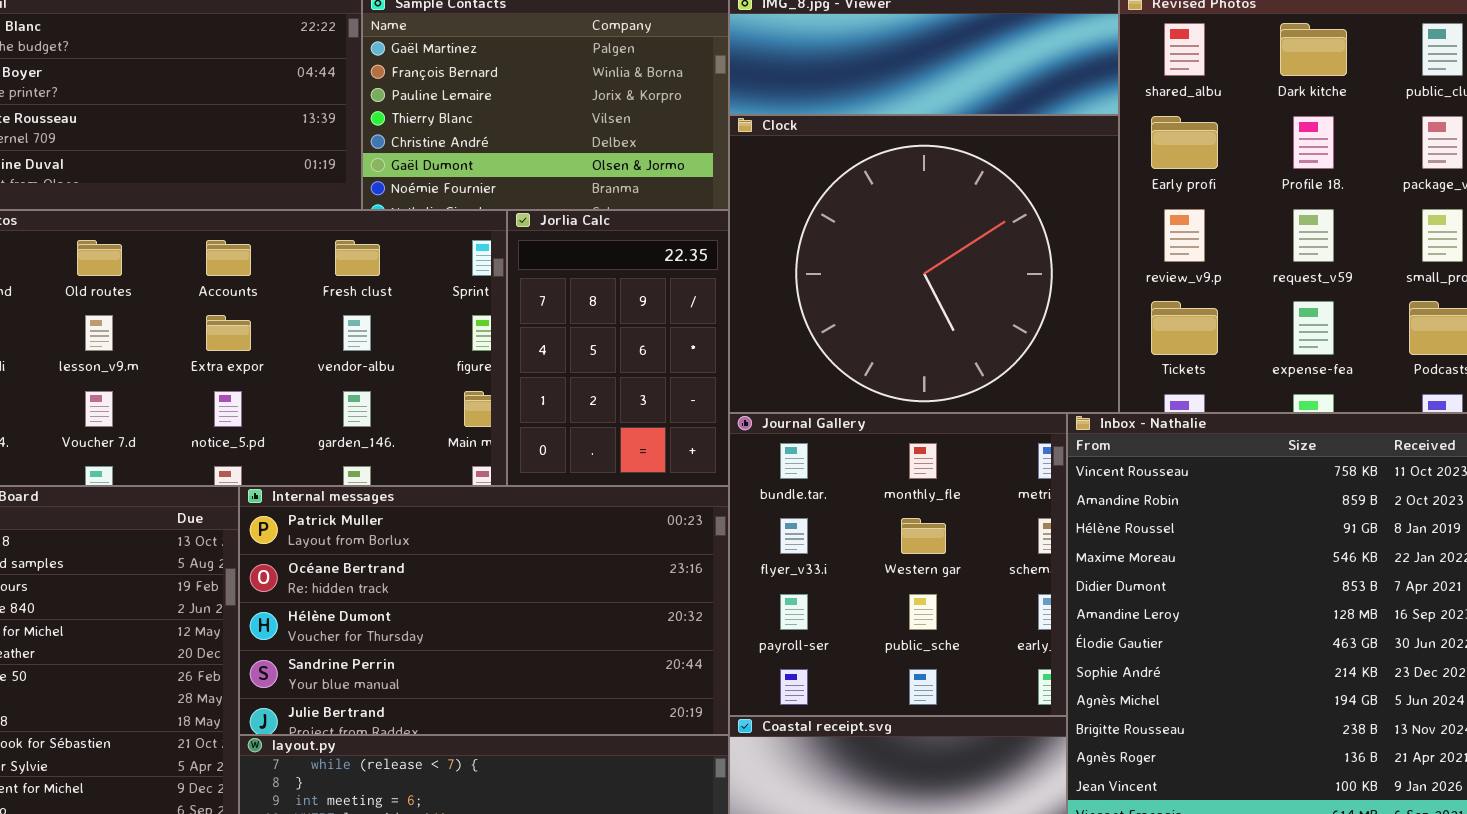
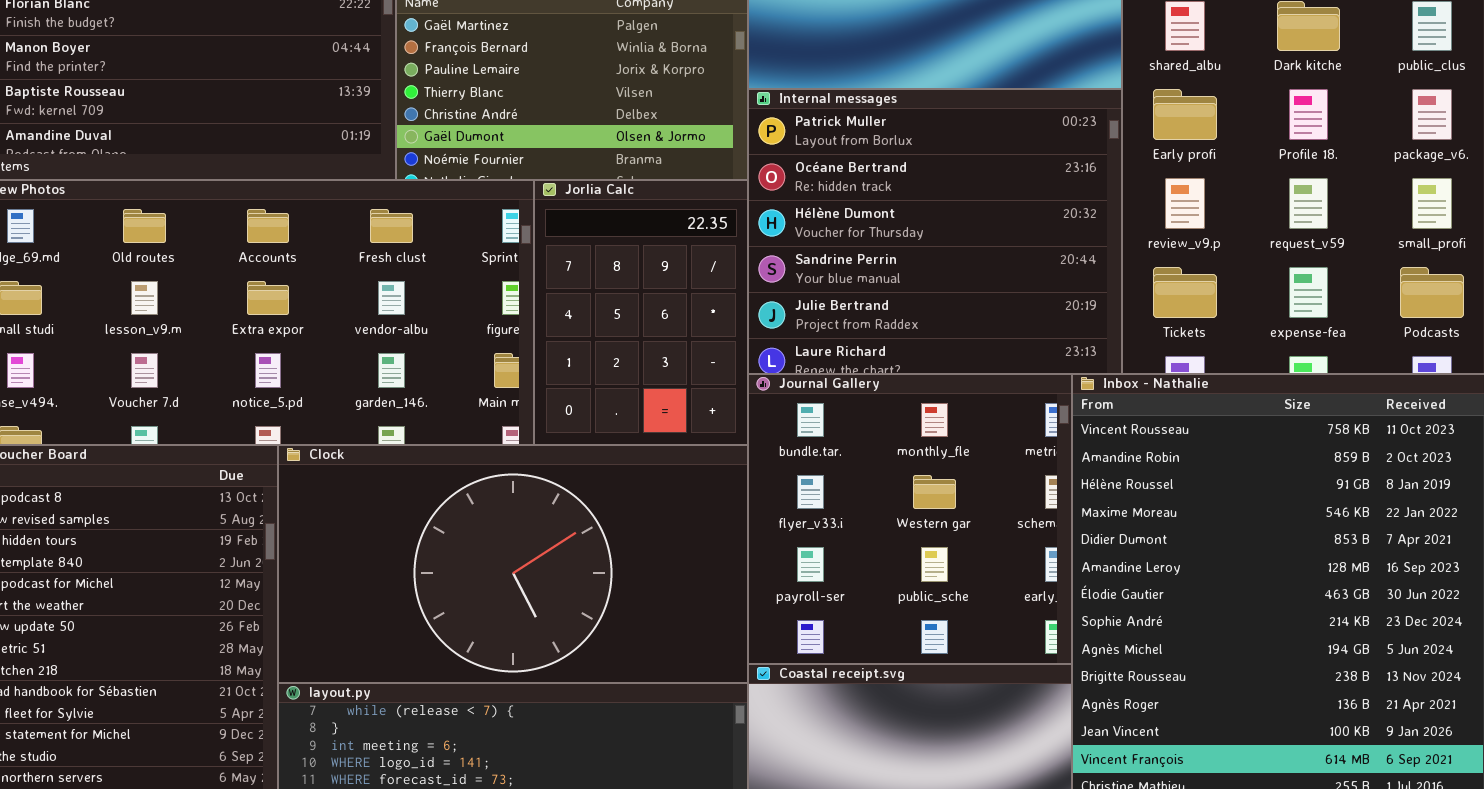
Clock: [729,115,1119,413] -> [278,445,748,683], moved, resized
Internal messages: [239,486,729,735] -> [748,89,1122,374], moved, resized

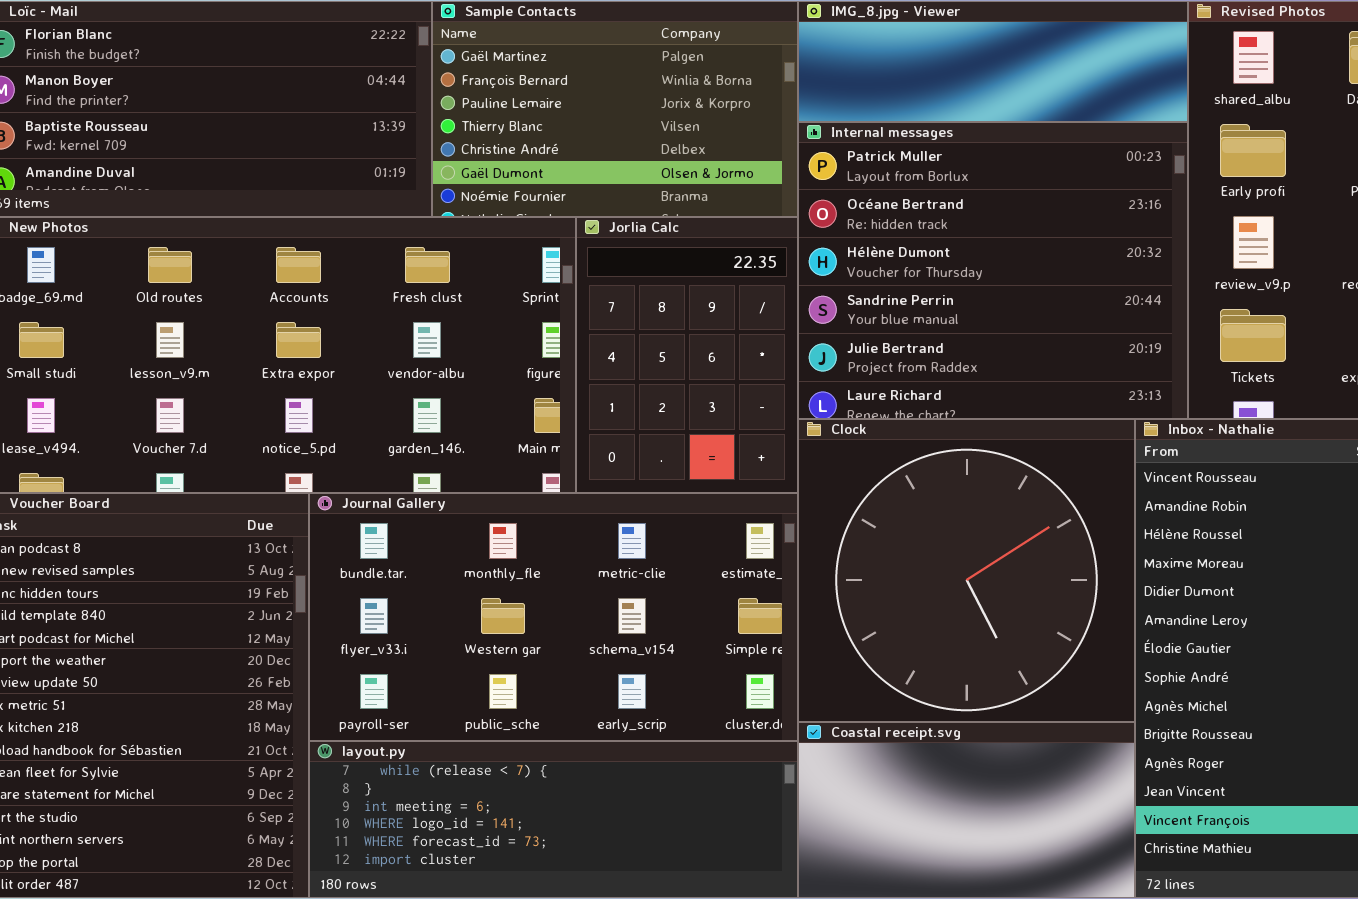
Journal Gallery: [748,374,1072,664] -> [309,493,798,741], moved, resized
Clock: [278,445,748,683] -> [798,419,1135,722], moved, resized

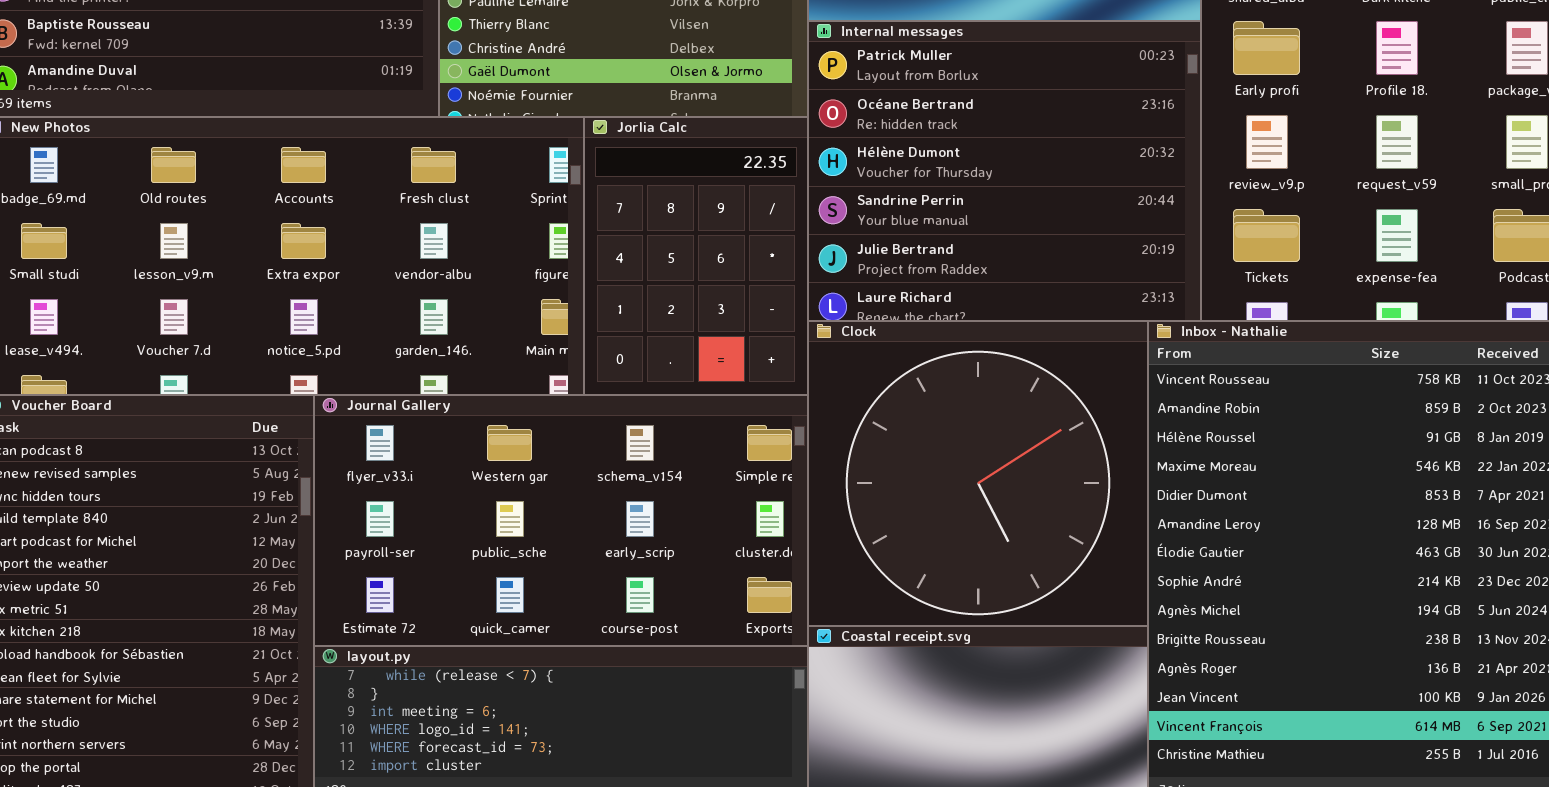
Journal Gallery: [309,493,798,741] -> [314,395,808,646], scrolled down 1 row

